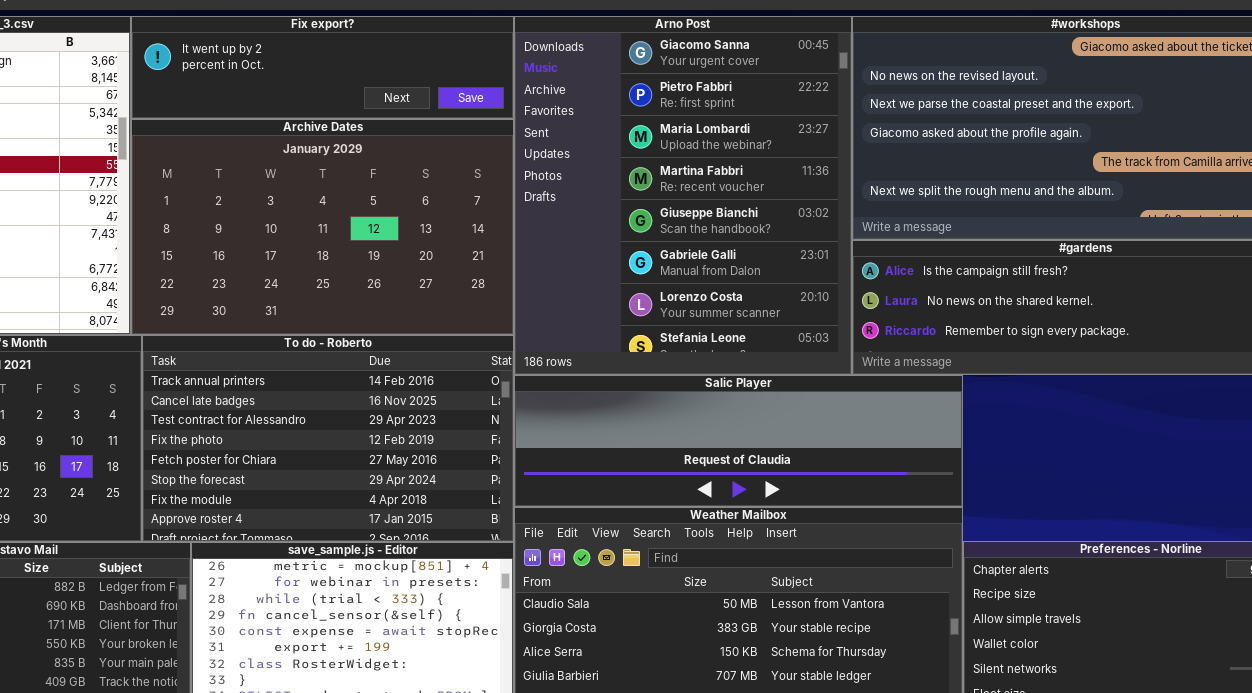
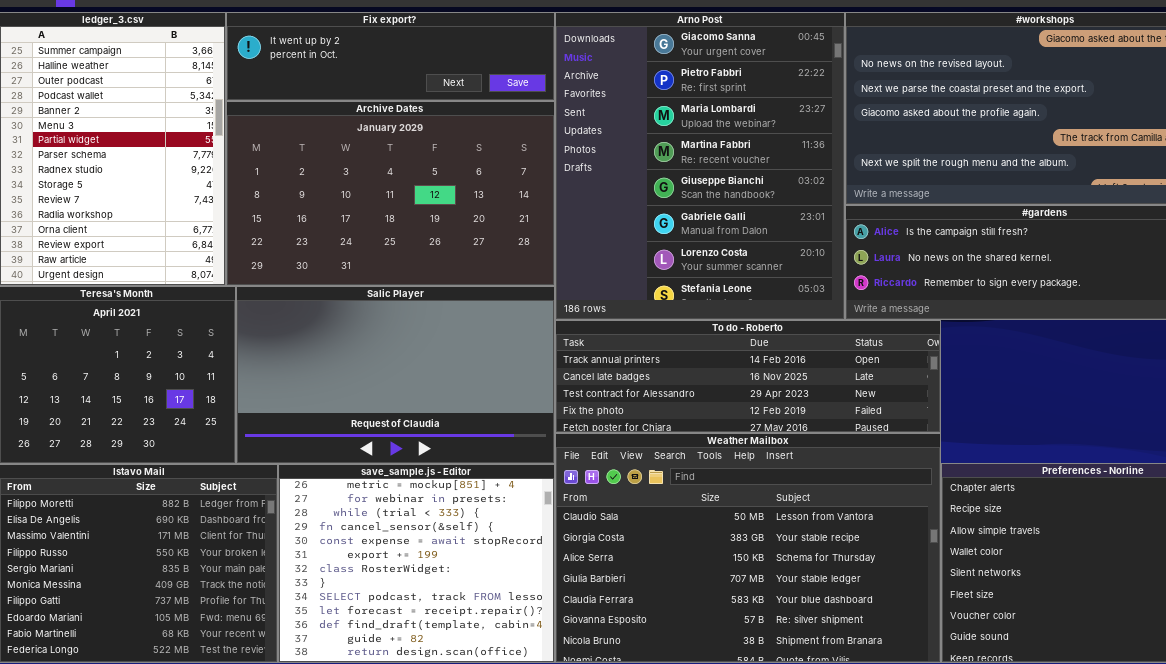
To do - Roberto: [142,335,514,542] -> [555,320,941,433], moved, resized
Salic Player: [514,375,963,507] -> [236,286,555,464], moved, resized

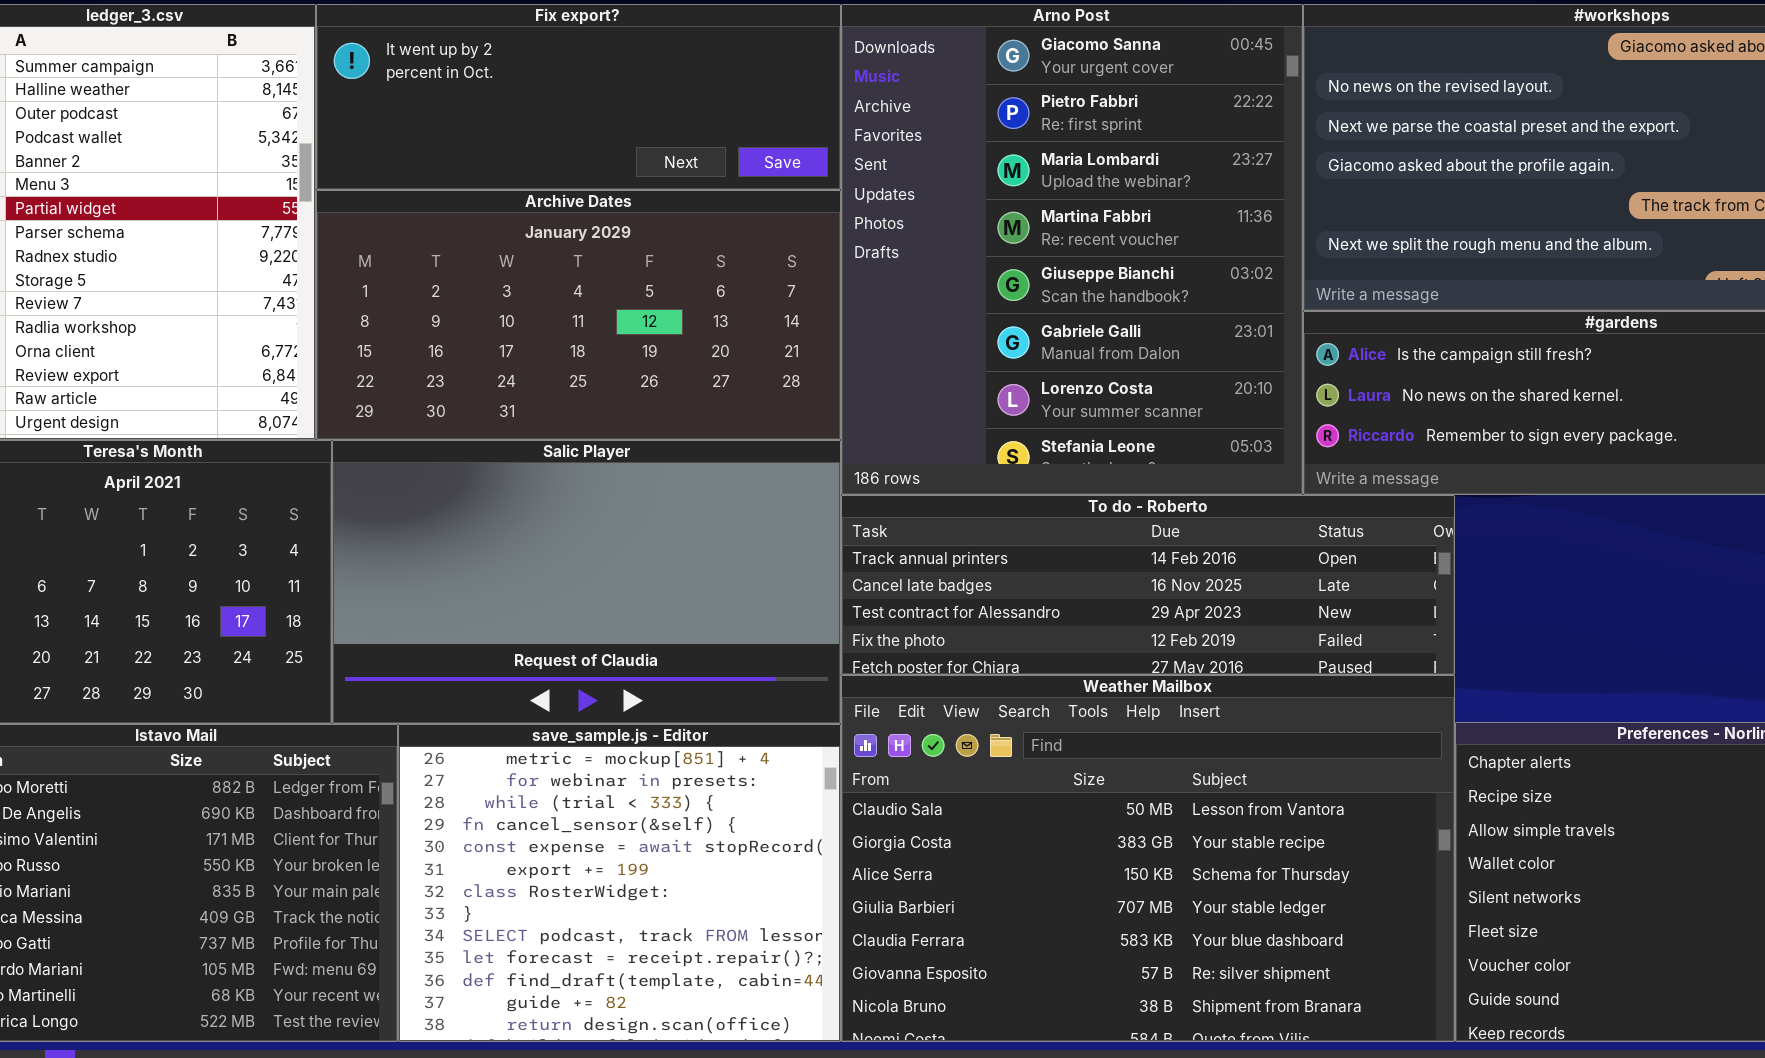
Fix export?: [226,12,555,101] -> [316,4,841,190], resized
Archive Dates: [226,101,555,286] -> [316,190,841,440], resized

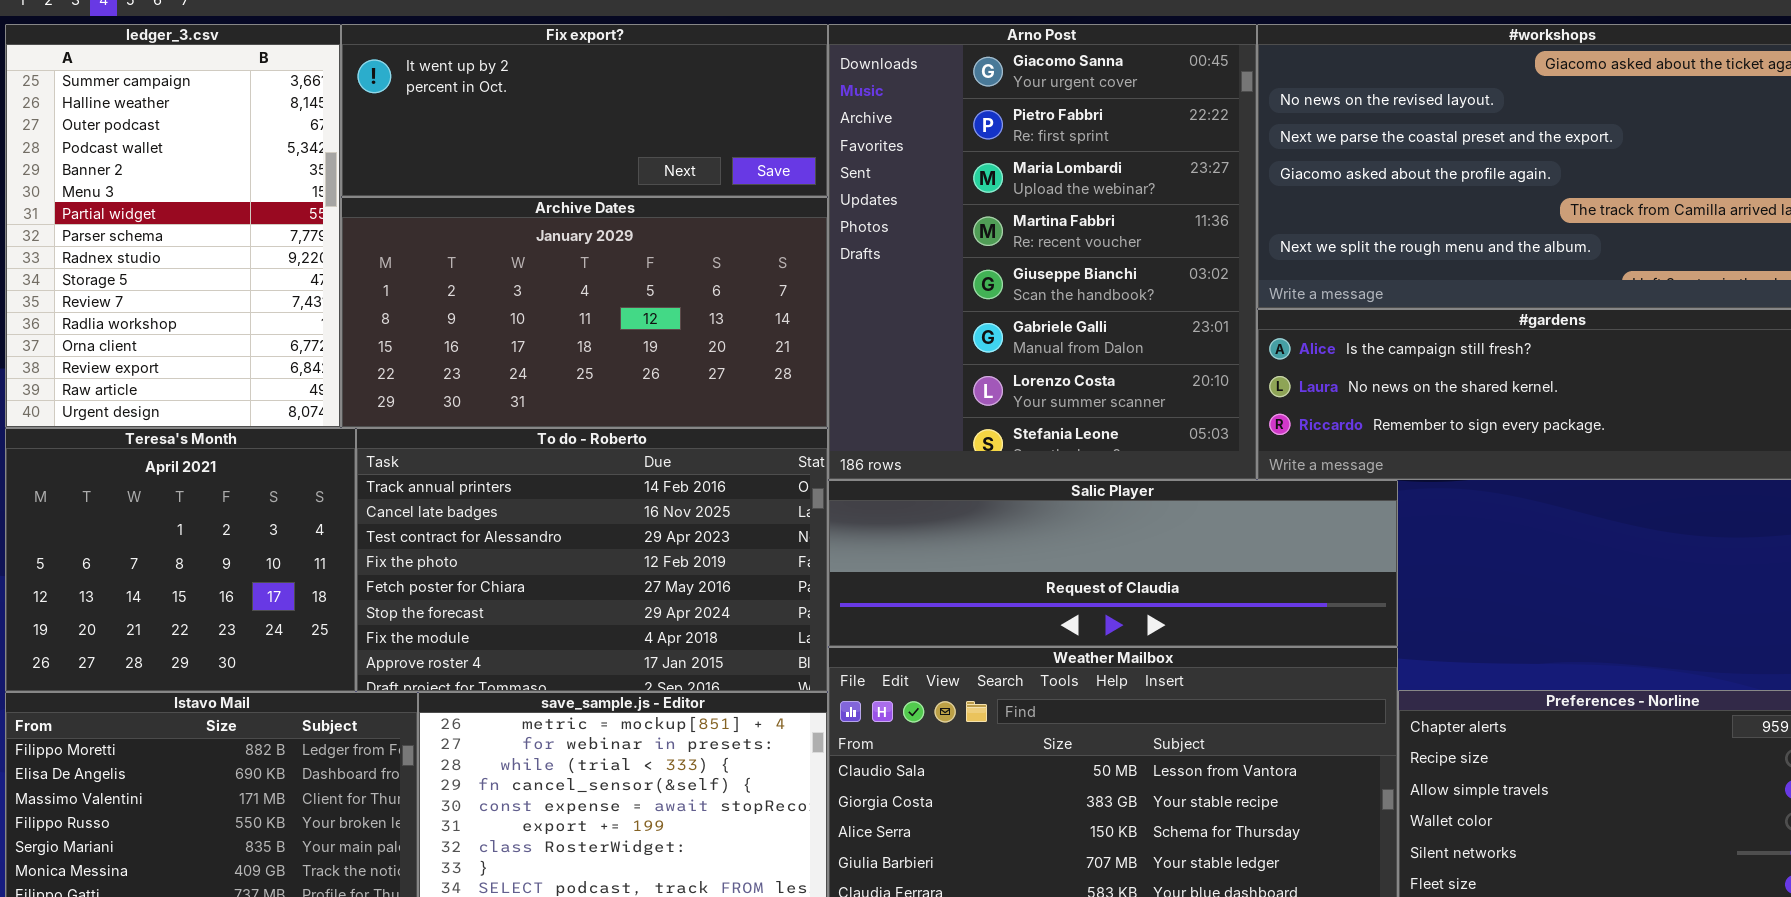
Salic Player: [332,440,841,724] -> [828,480,1398,647], moved, resized
To do - Roberto: [841,495,1455,675] -> [356,428,828,692], moved, resized

